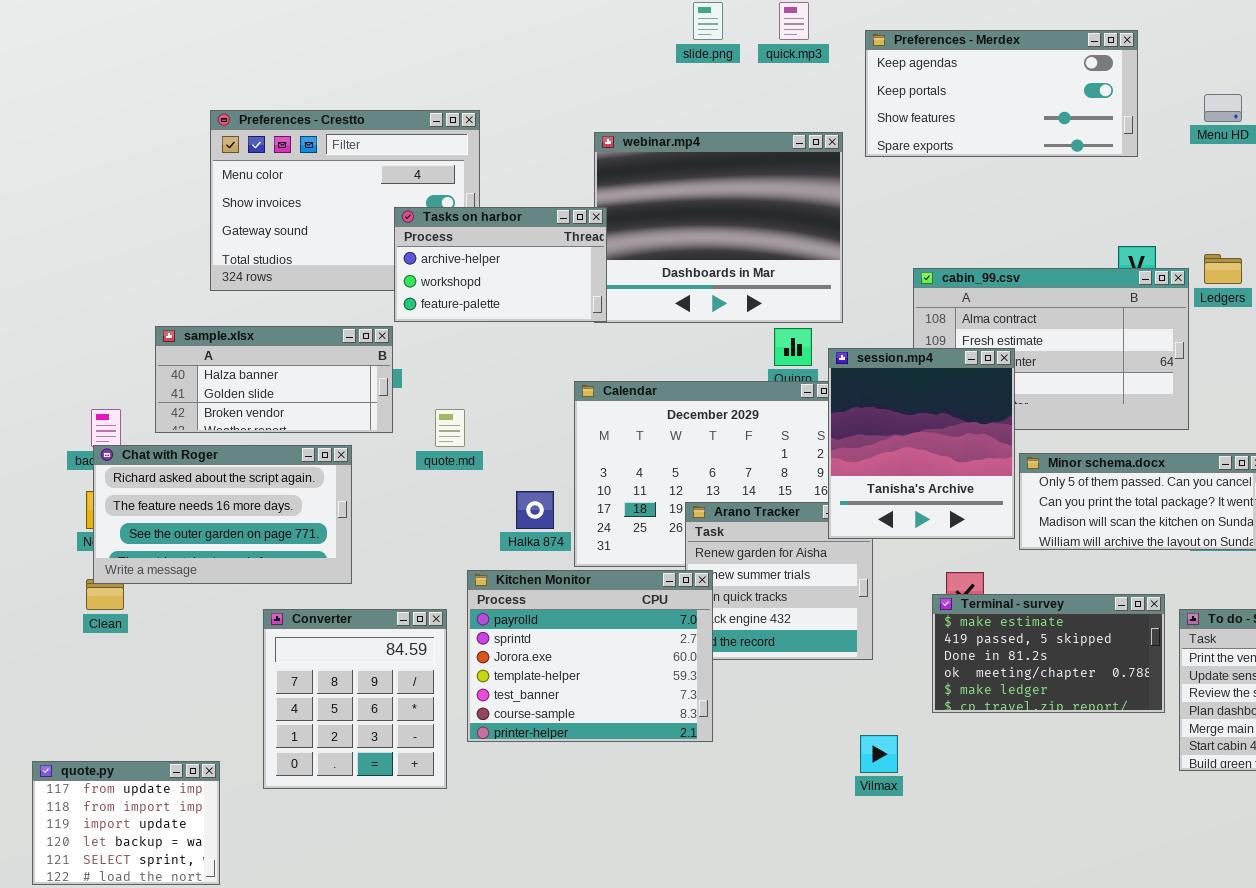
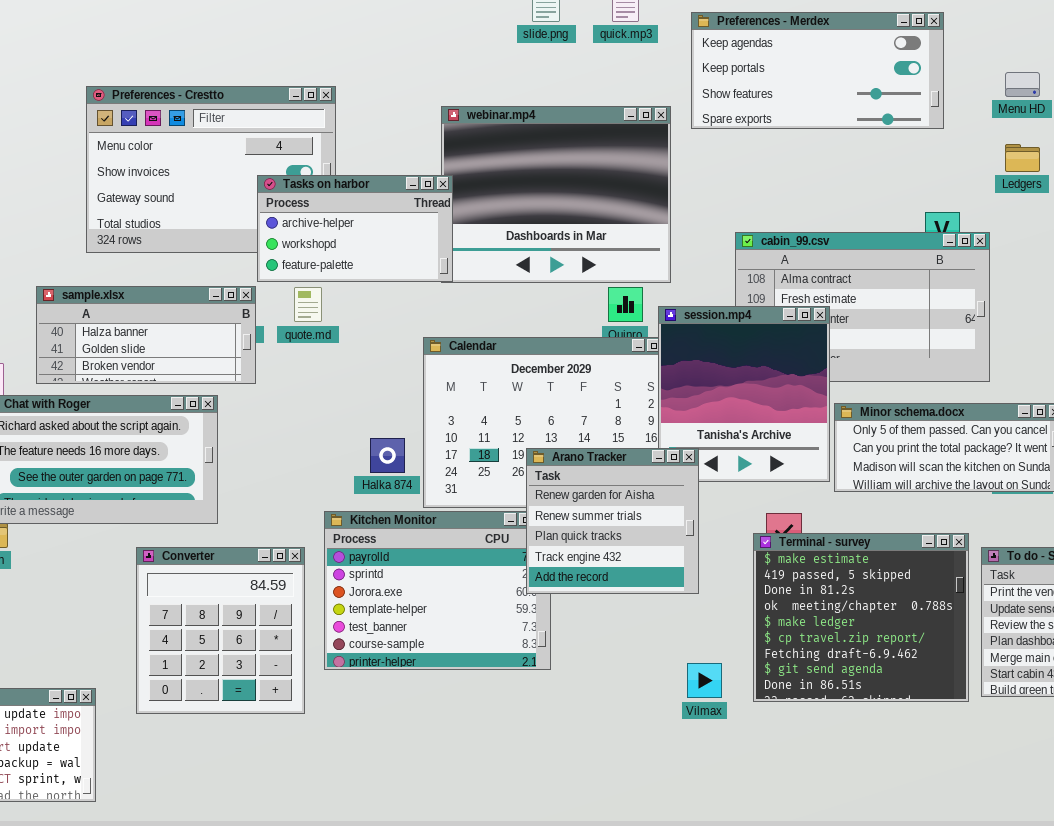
Ledgers: [1204,254,1242,284] -> [1005,144,1040,172], moved
quote.md: [435,409,465,447] -> [294,287,322,322], moved
Arano Tracker: [685,502,873,660] -> [526,448,699,594], raised
Terminal - survey: [932,594,1165,713] -> [753,533,969,702], resized

